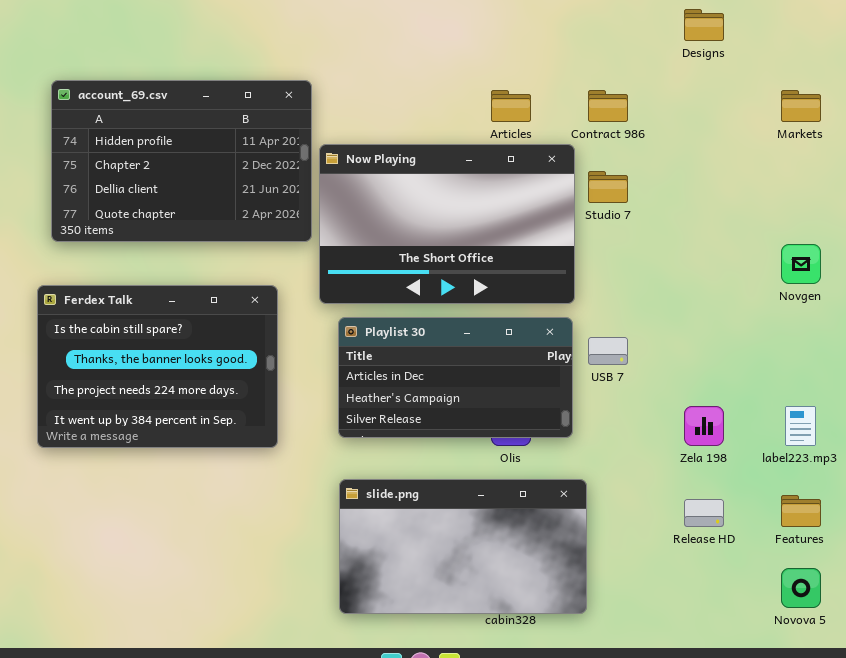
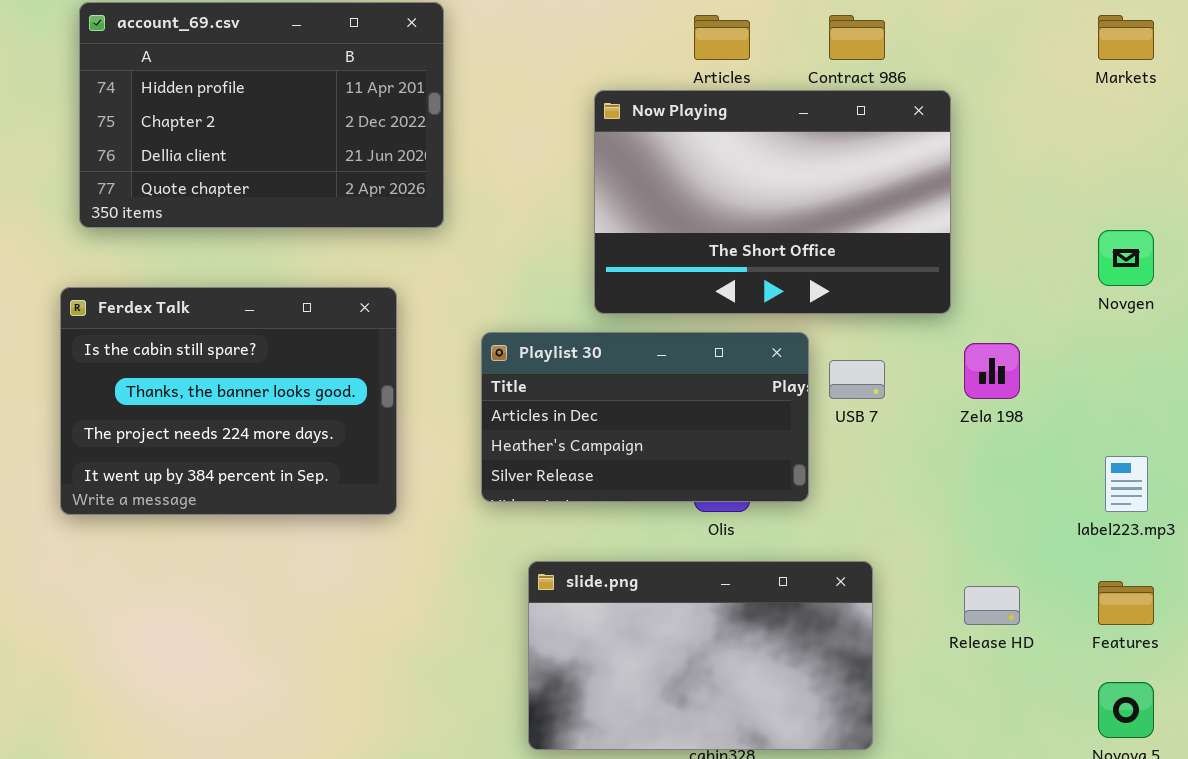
Now Playing: [319,144,575,304] -> [594,90,951,314], moved
Zela 198: [684,406,724,446] -> [964,343,1020,399], moved
slide.png: [339,479,587,614] -> [528,561,873,750], moved

